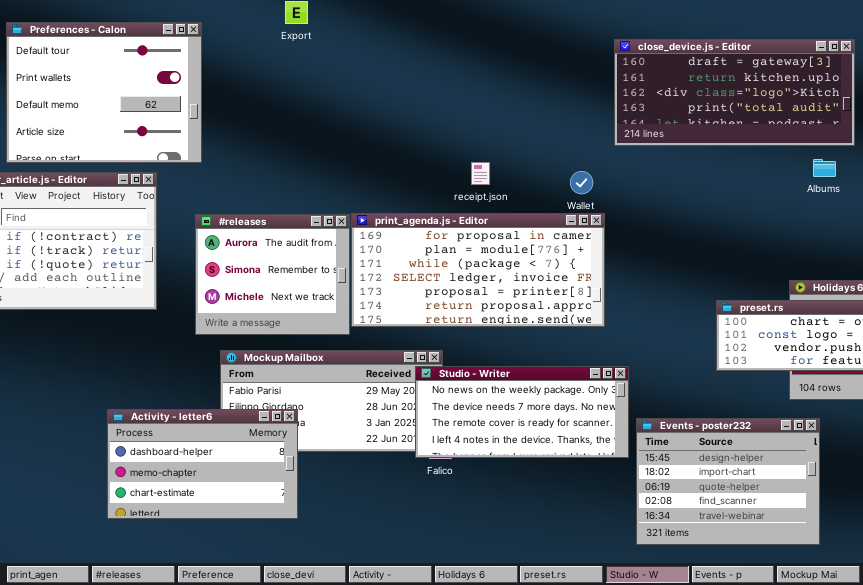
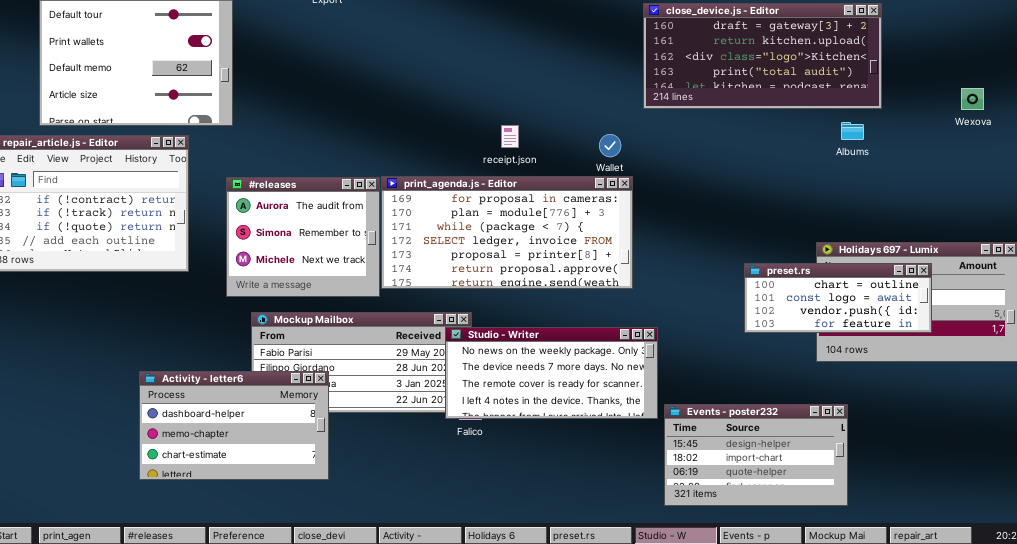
Events - poster232: [636,418,820,545] -> [664,404,848,506], resized

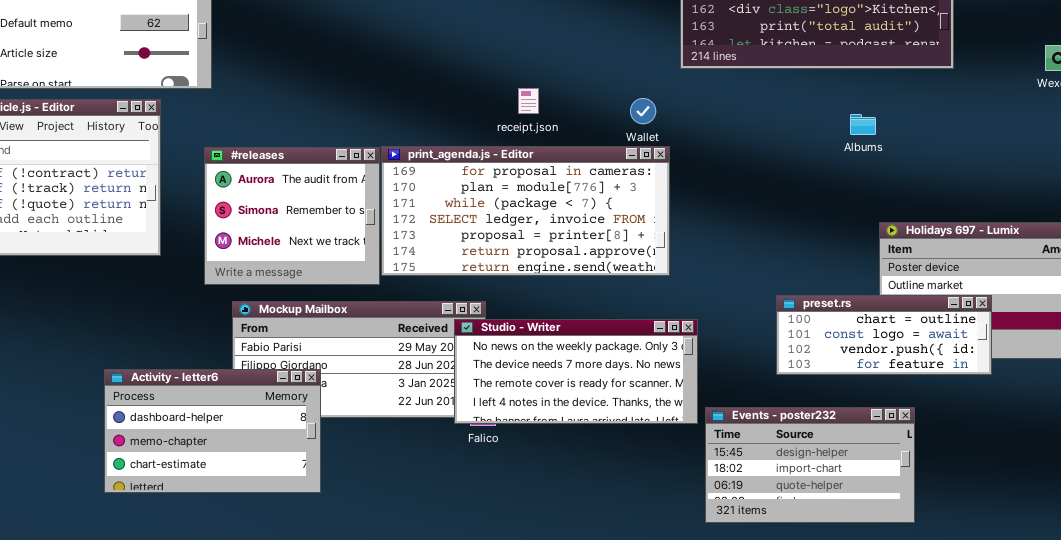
Albums: [841,122,864,140] -> [850,114,876,135], moved
preset.rs: [744,263,932,333] -> [776,295,992,375], moved

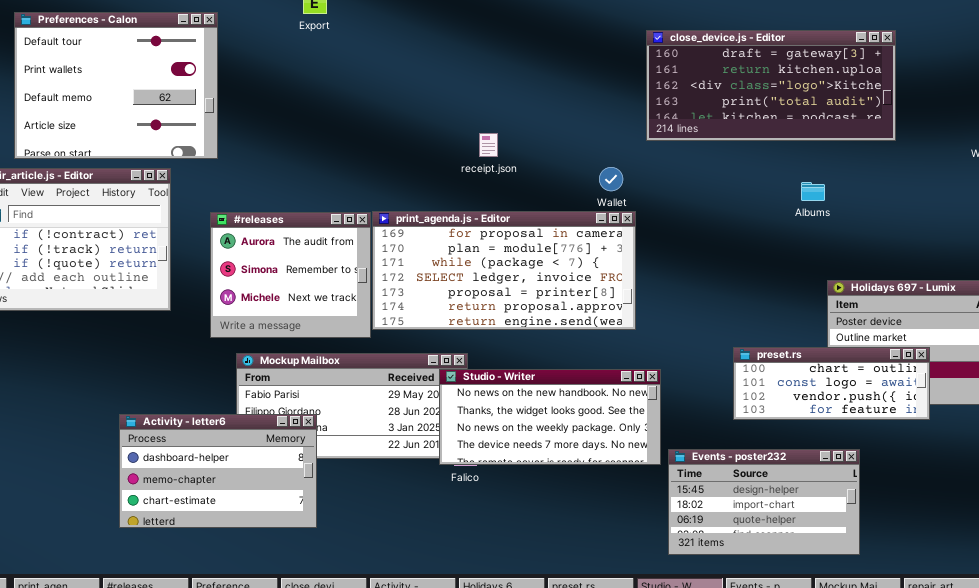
receipt.json: [518,88,539,114] -> [479,133,498,157], moved
Studio - Writer: [454,319,698,424] -> [439,369,661,465], scrolled up 2 rows

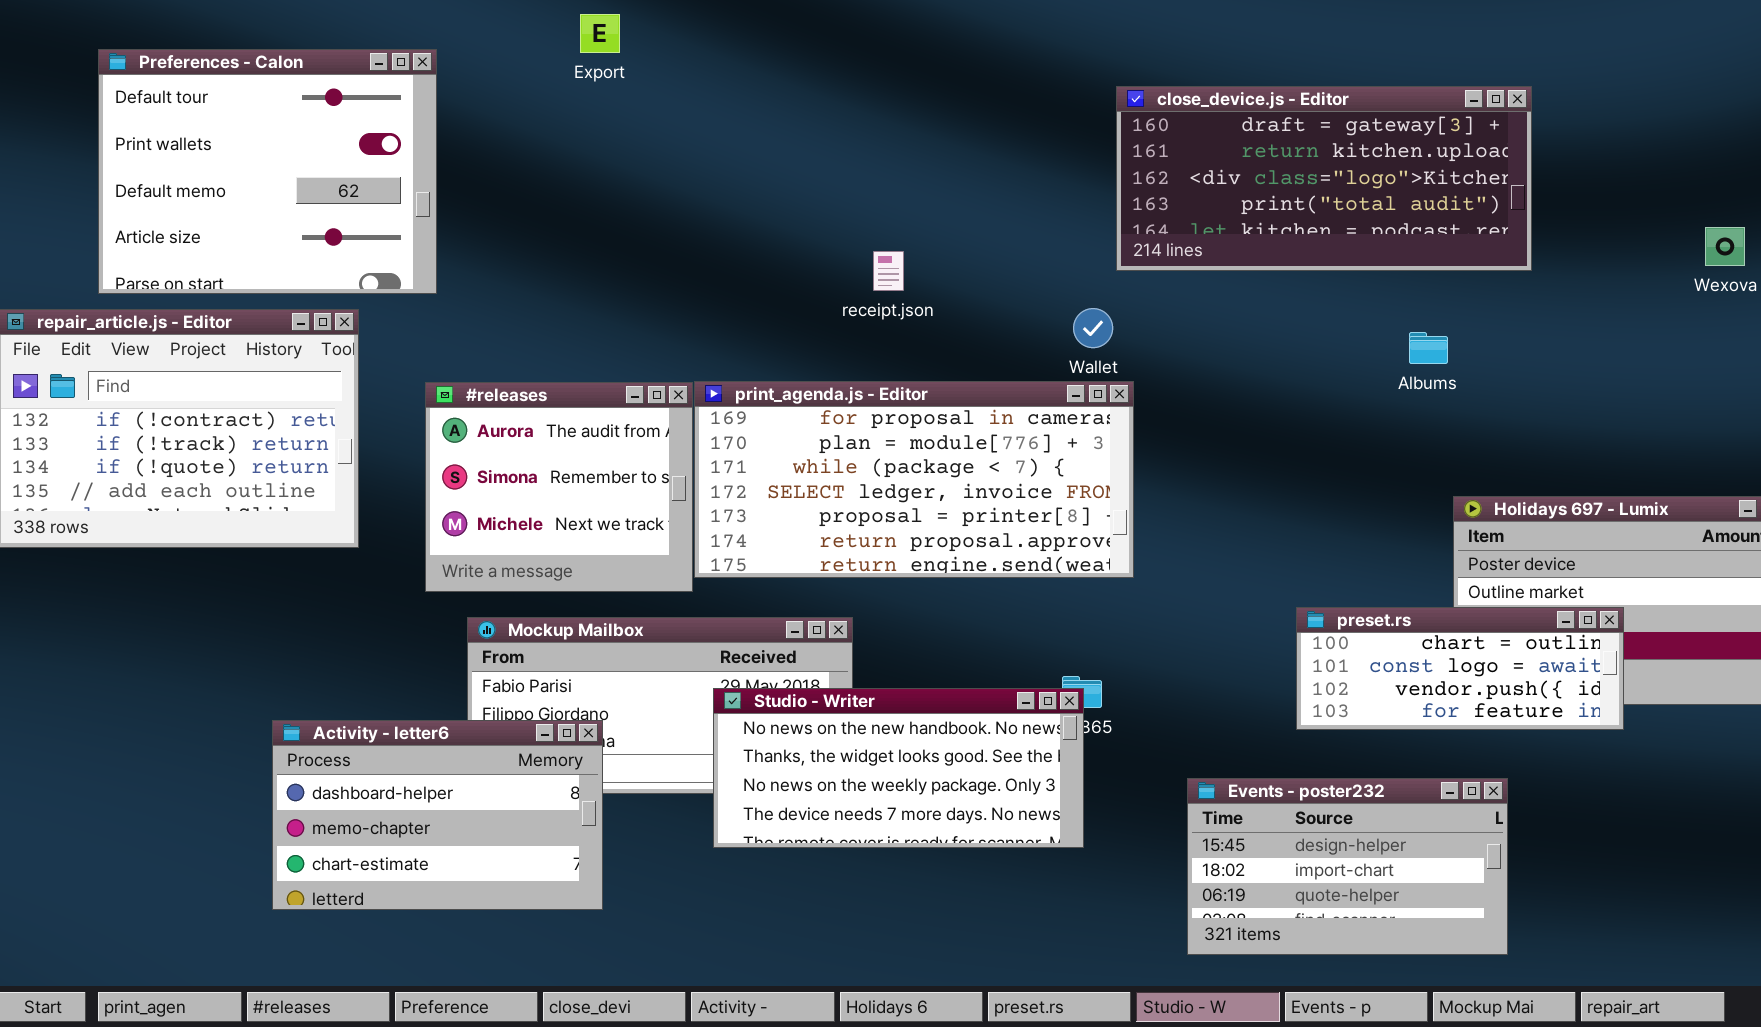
close_device.js - Editor: [646,30,896,141] -> [1116,86,1532,271], moved
Studio - Writer: [439,369,661,465] -> [713,688,1084,848], moved

